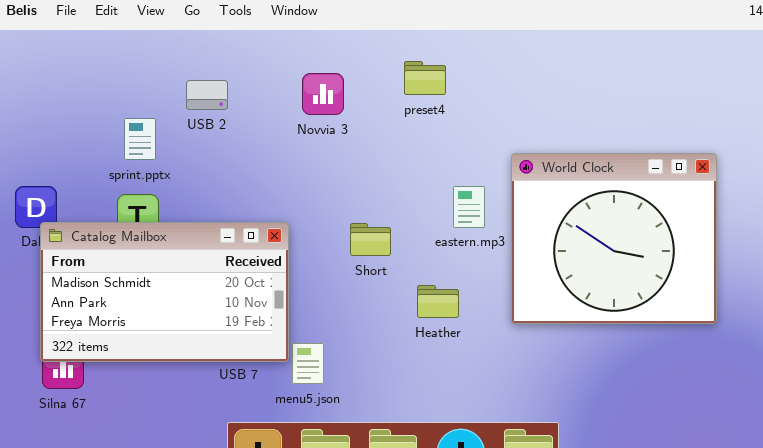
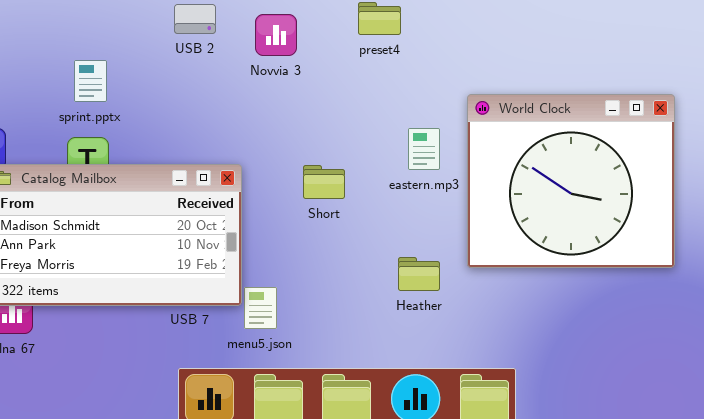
USB 2: [186,80,228,110] -> [174,4,216,34], moved
Heather: [417,285,459,318] -> [398,257,440,291], moved

